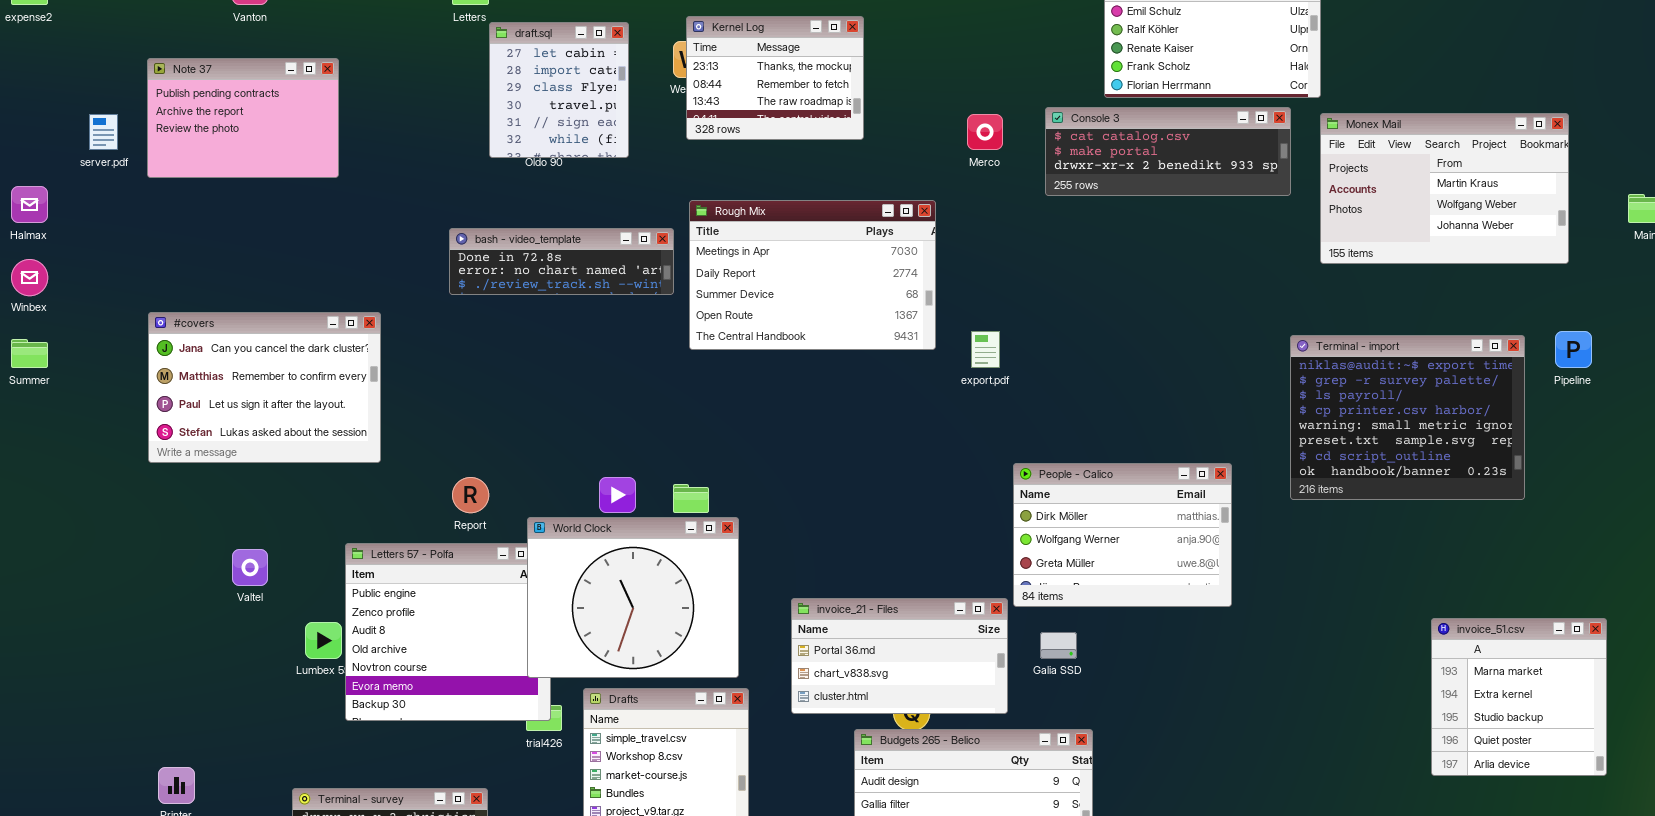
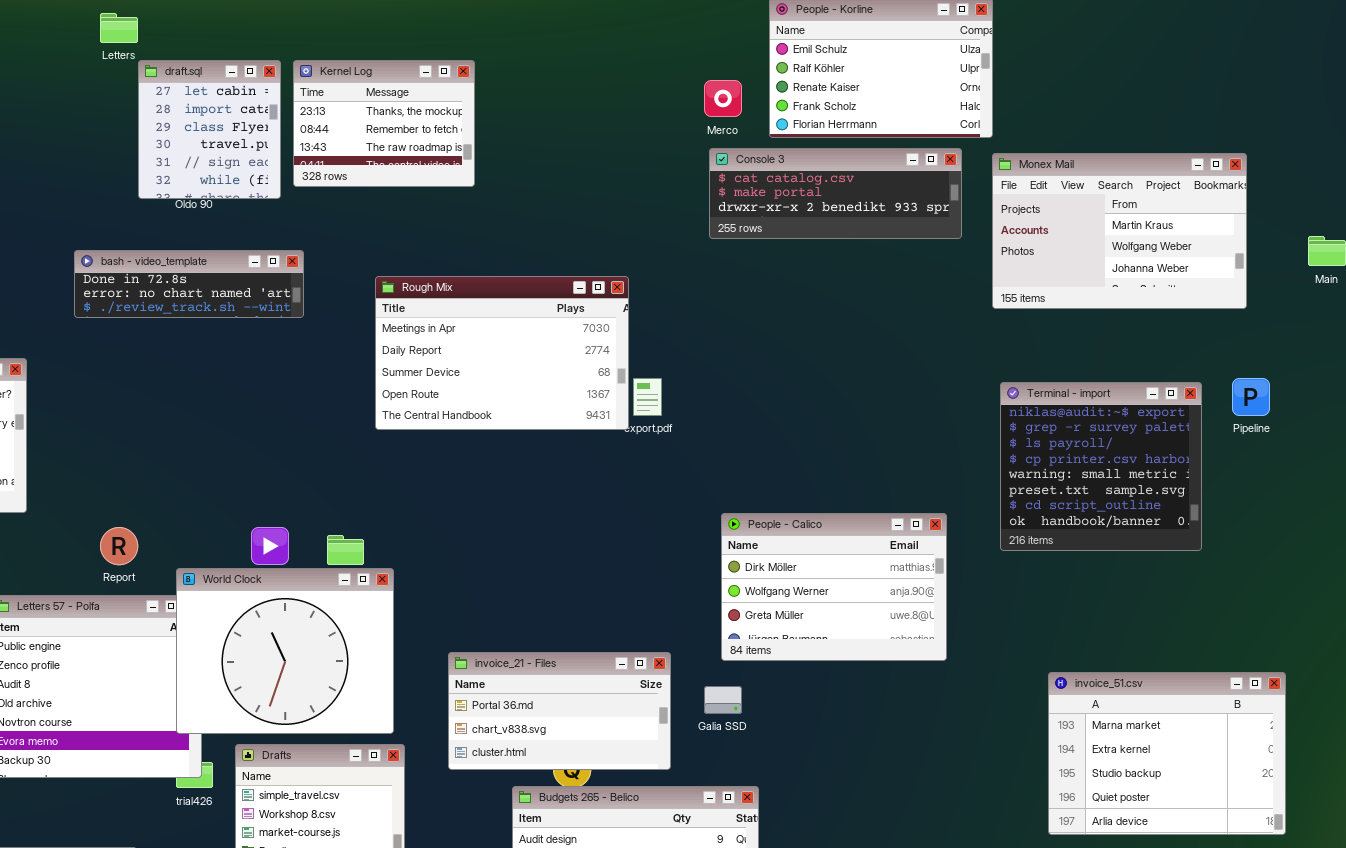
Kernel Log: [686,16,864,140] -> [293,60,475,187], moved
Merco: [967,114,1003,150] -> [704,80,742,117], moved
Rough Mix: [689,200,936,350] -> [375,276,629,430], moved
bash - video_template: [449,228,674,295] -> [74,250,304,318], moved
Terminal - import: [1290,335,1525,500] -> [1000,382,1202,551], resized
People - Calico: [1013,463,1232,607] -> [721,513,947,661], moved
invoice_51.csv: [1431,618,1607,776] -> [1048,672,1286,835], resized

